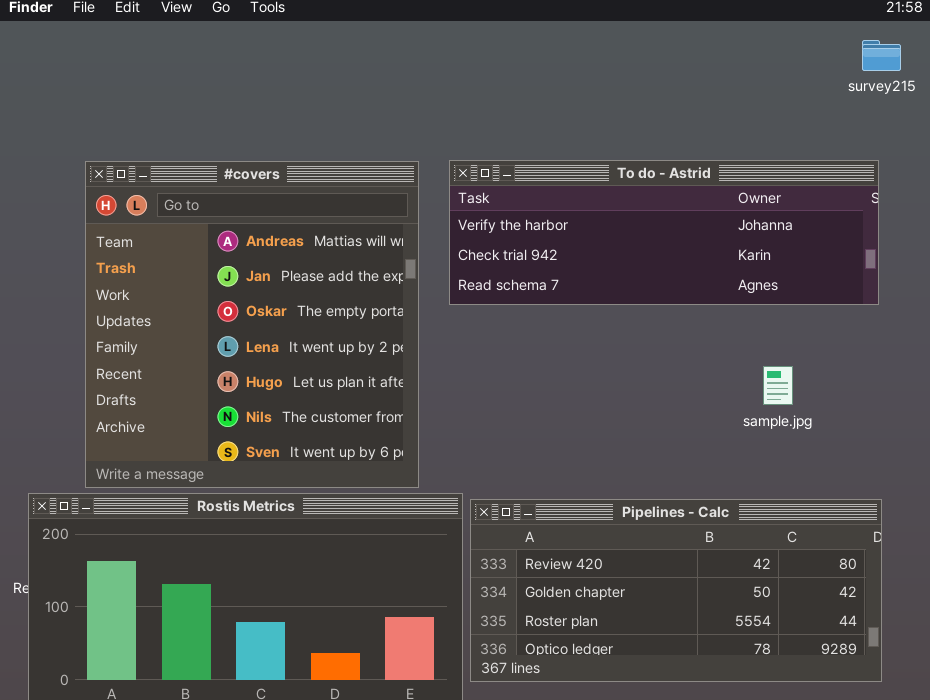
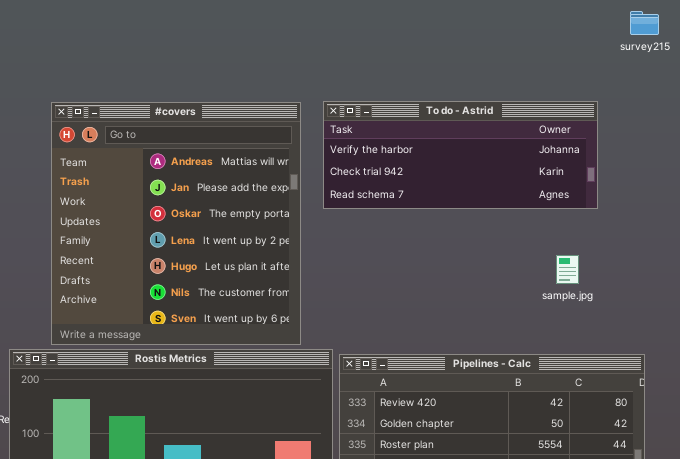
To do - Astrid: [449,160,879,305] -> [323,101,598,209], resized

